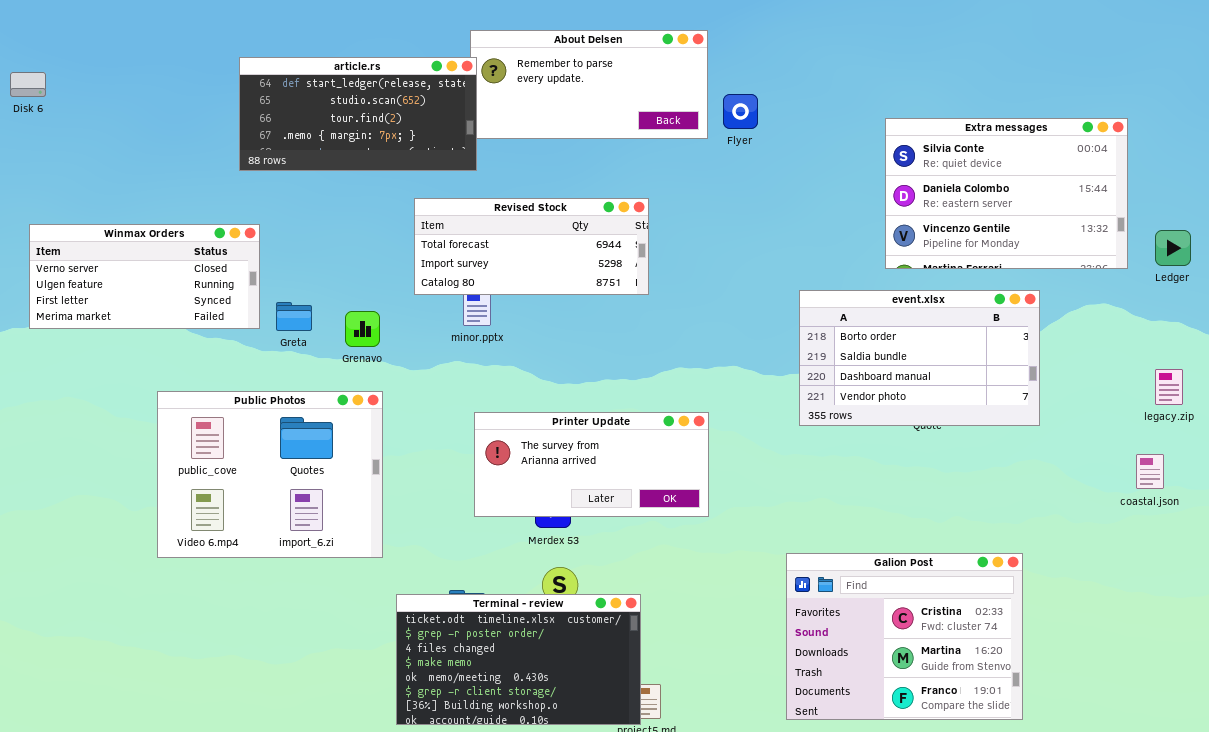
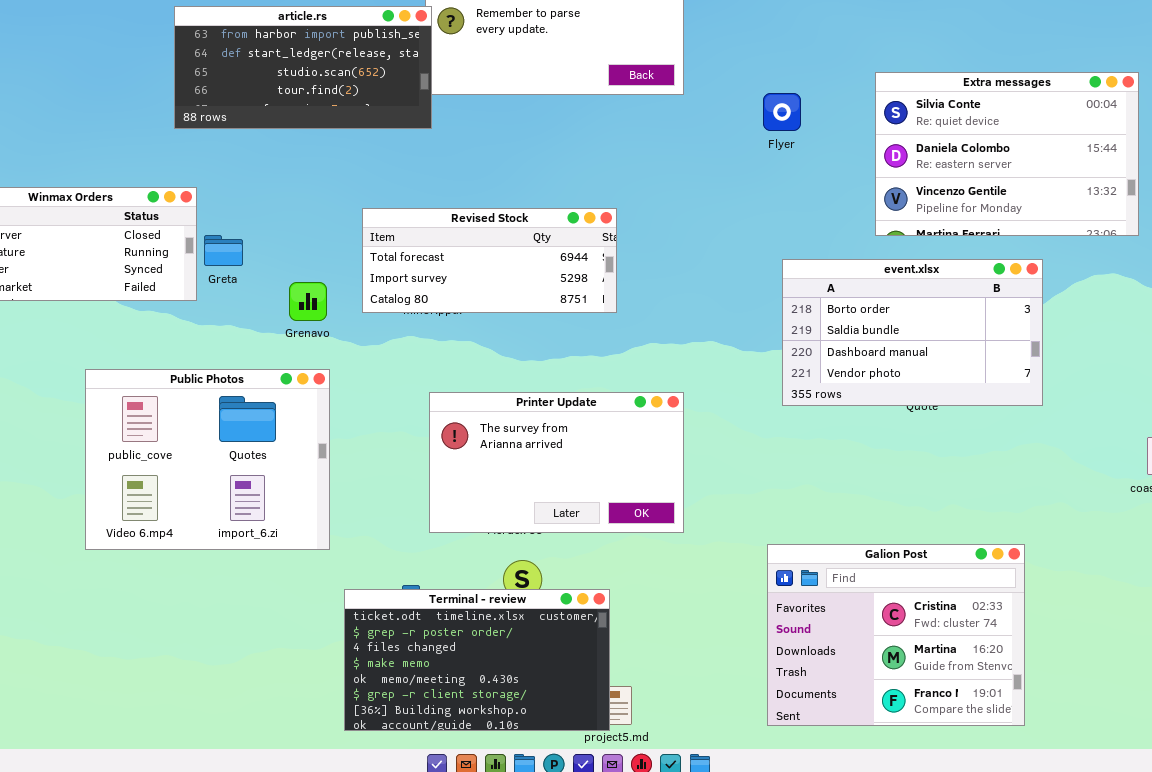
article.rs: [239,57,477,171] -> [174,6,432,129], scrolled up 1 row
Flyer: [723,94,758,129] -> [763,93,801,131], moved
Revised Stock: [414,198,649,295] -> [362,208,617,313], moved
Greta: [276,302,312,331] -> [204,235,243,266], moved
Printer Update: [474,412,709,517] -> [429,392,684,533], resized

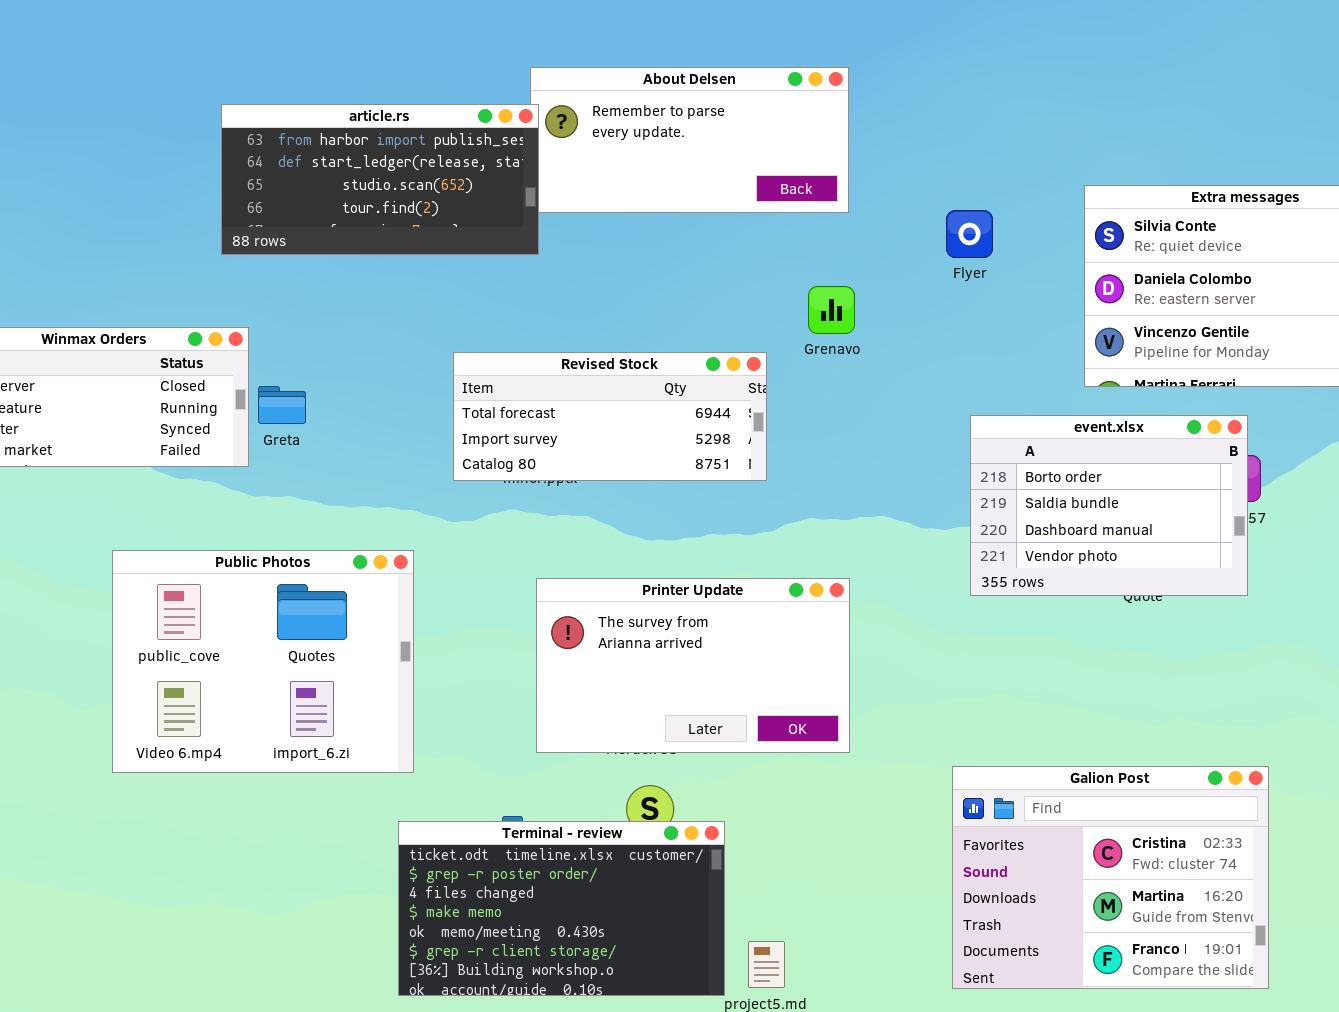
event.xlsx: [782,259,1043,406] -> [970,415,1248,596], resized
Grenavo: [289,282,327,321] -> [808,286,855,334], moved
Terminal - review: [344,589,610,731] -> [398,821,725,996], moved

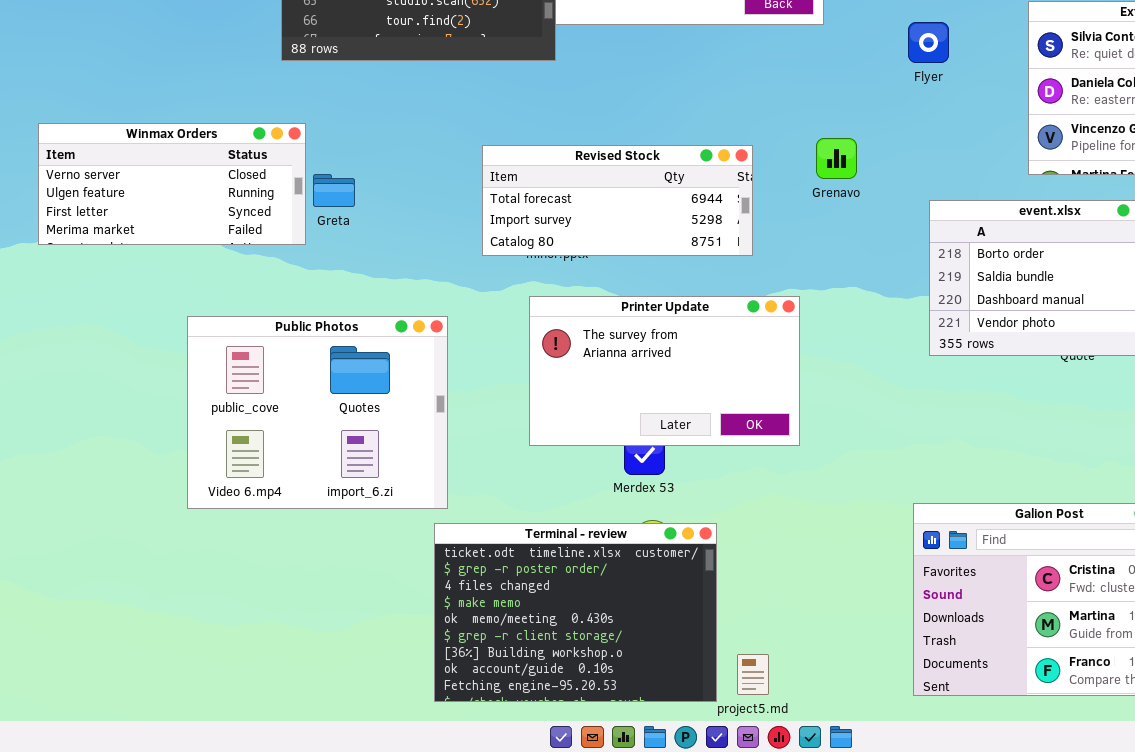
Grenavo: [808,286,855,334] -> [816,138,857,179], moved
Printer Update: [536,578,850,753] -> [529,296,800,446], moved
Terminal - review: [398,821,725,996] -> [434,523,717,702], resized

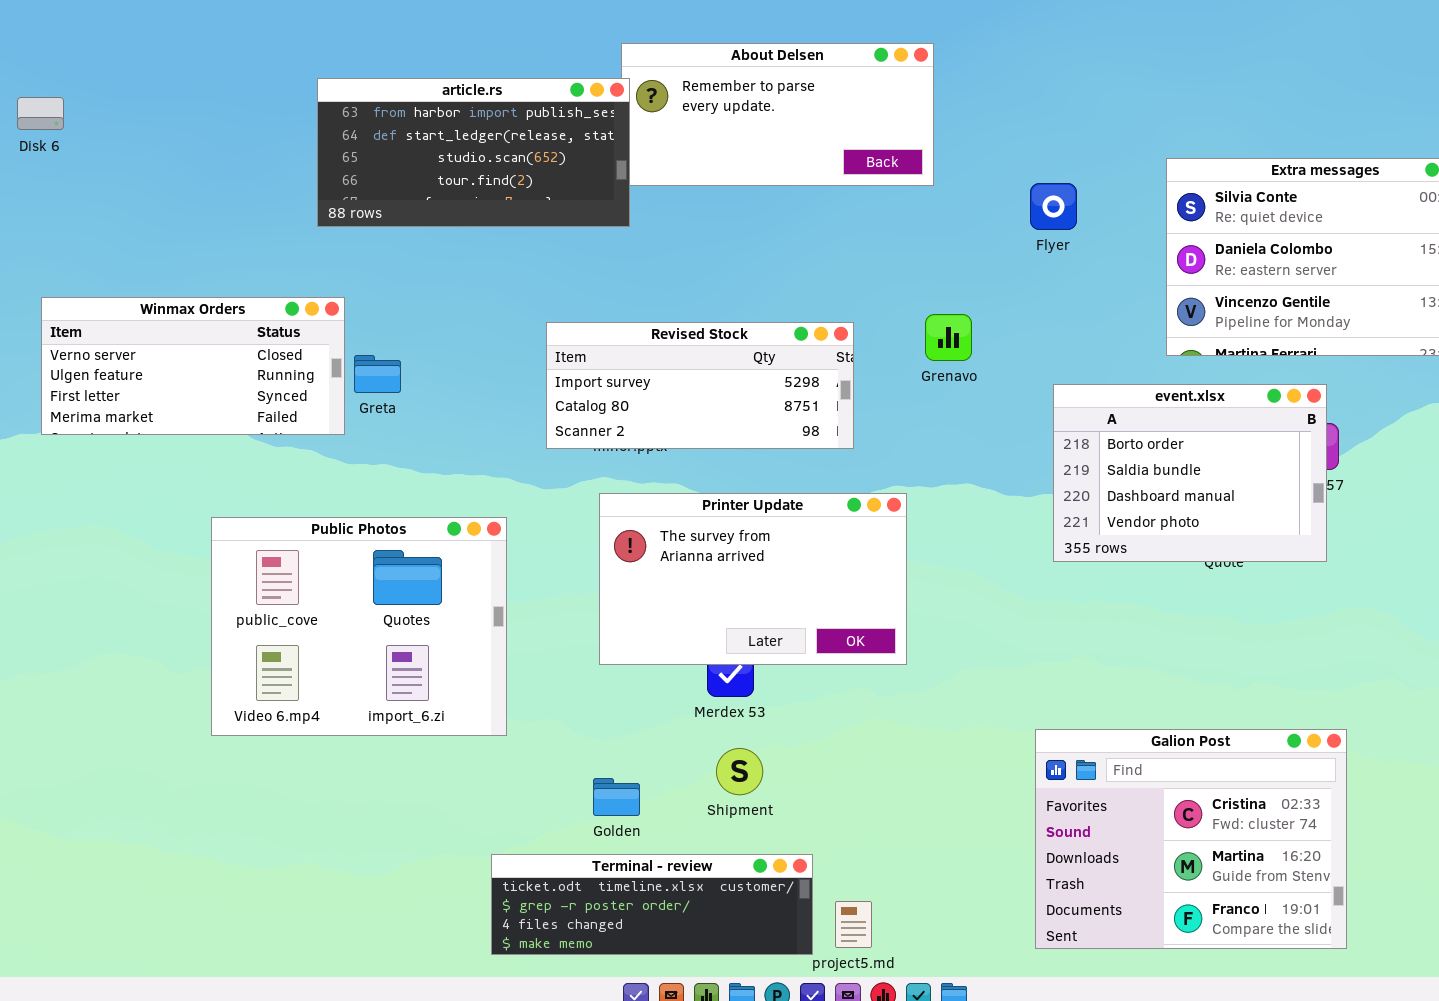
Revised Stock: [482,145,753,256] -> [546,322,854,449], scrolled down 1 row
Terminal - review: [434,523,717,702] -> [491,854,813,955], resized

